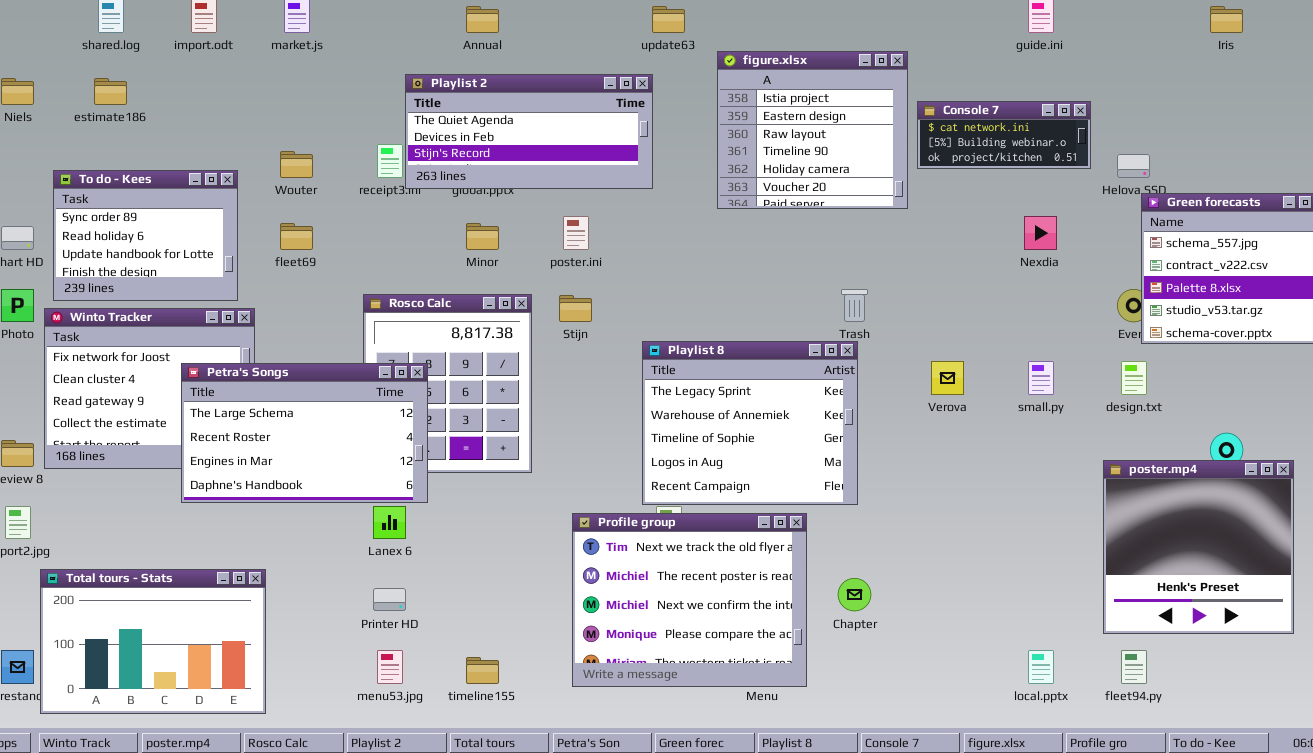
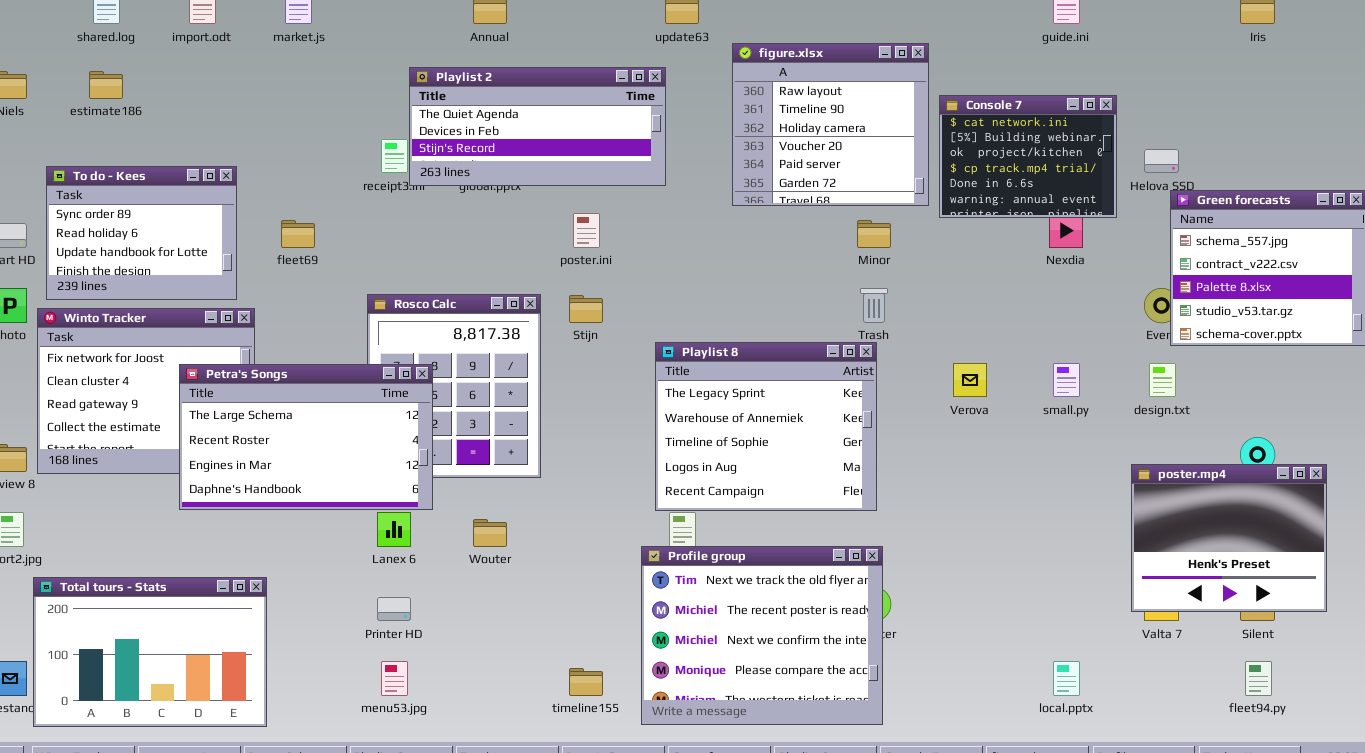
figure.xlsx: [717,51,908,209] -> [732,43,929,206], scrolled down 2 rows
Console 7: [917,101,1091,169] -> [939,95,1117,218], resized
Wouter: [280,151,313,178] -> [473,519,507,547], moved
Minor: [466,223,499,250] -> [857,220,891,248], moved
poster.mp4: [1103,460,1294,634] -> [1131,464,1327,612], resized
Profile group: [572,513,807,687] -> [641,546,883,725], moved
fleet94.py: [1121,650,1147,684] -> [1245,661,1272,696], moved
timeline155: [466,657,499,684] -> [569,668,603,696], moved

